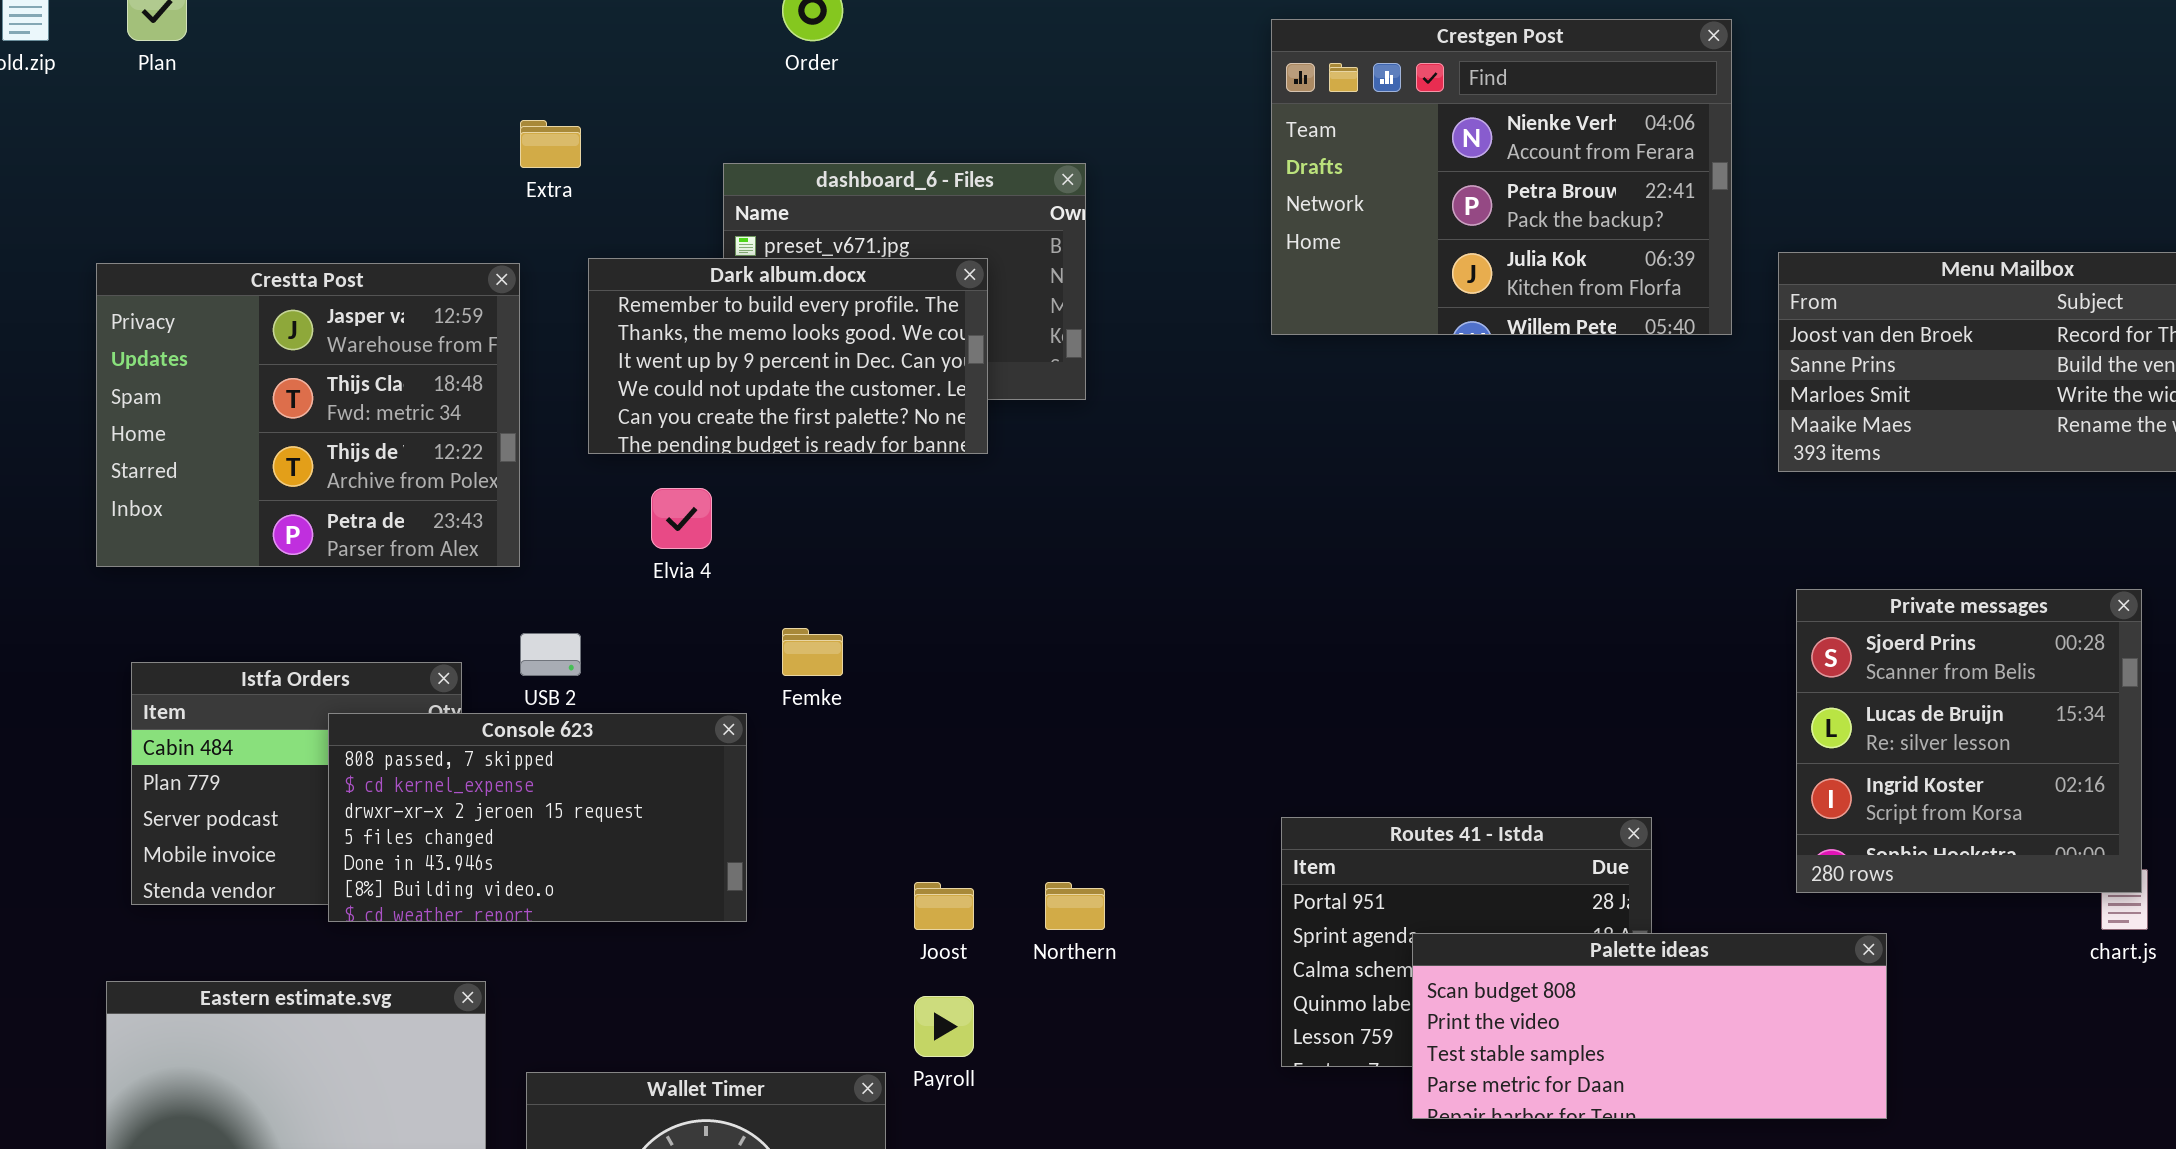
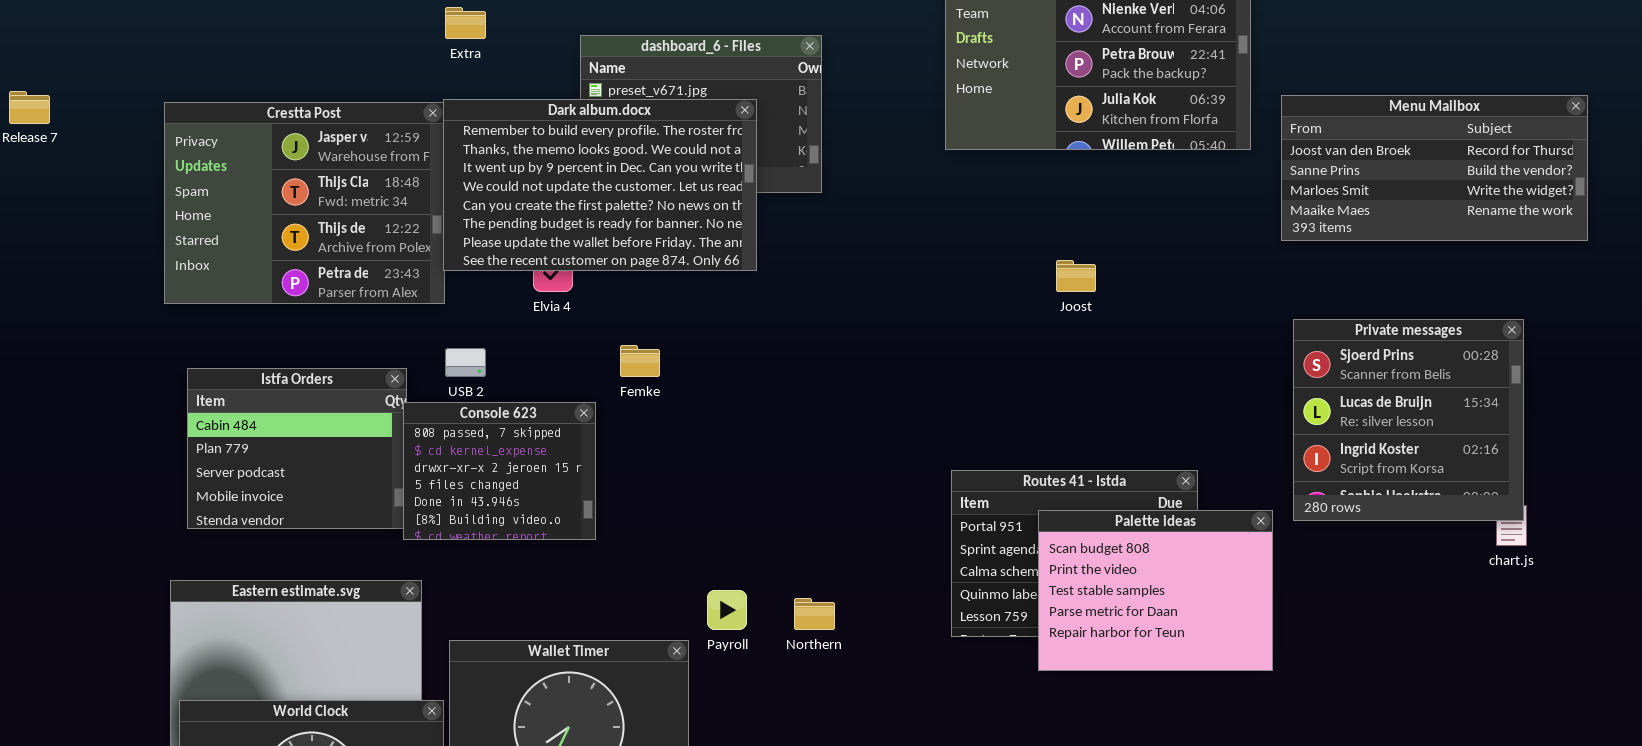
Dark album.docx: [588,258,988,454] -> [443,99,757,271], resized
Console 623: [328,713,747,922] -> [403,402,596,540], resized
Joost: [914,882,974,930] -> [1056,260,1096,292], moved
Northern: [1045,882,1105,930] -> [794,598,835,630], moved
Palette ideas: [1412,933,1887,1119] -> [1038,510,1273,671], resized

